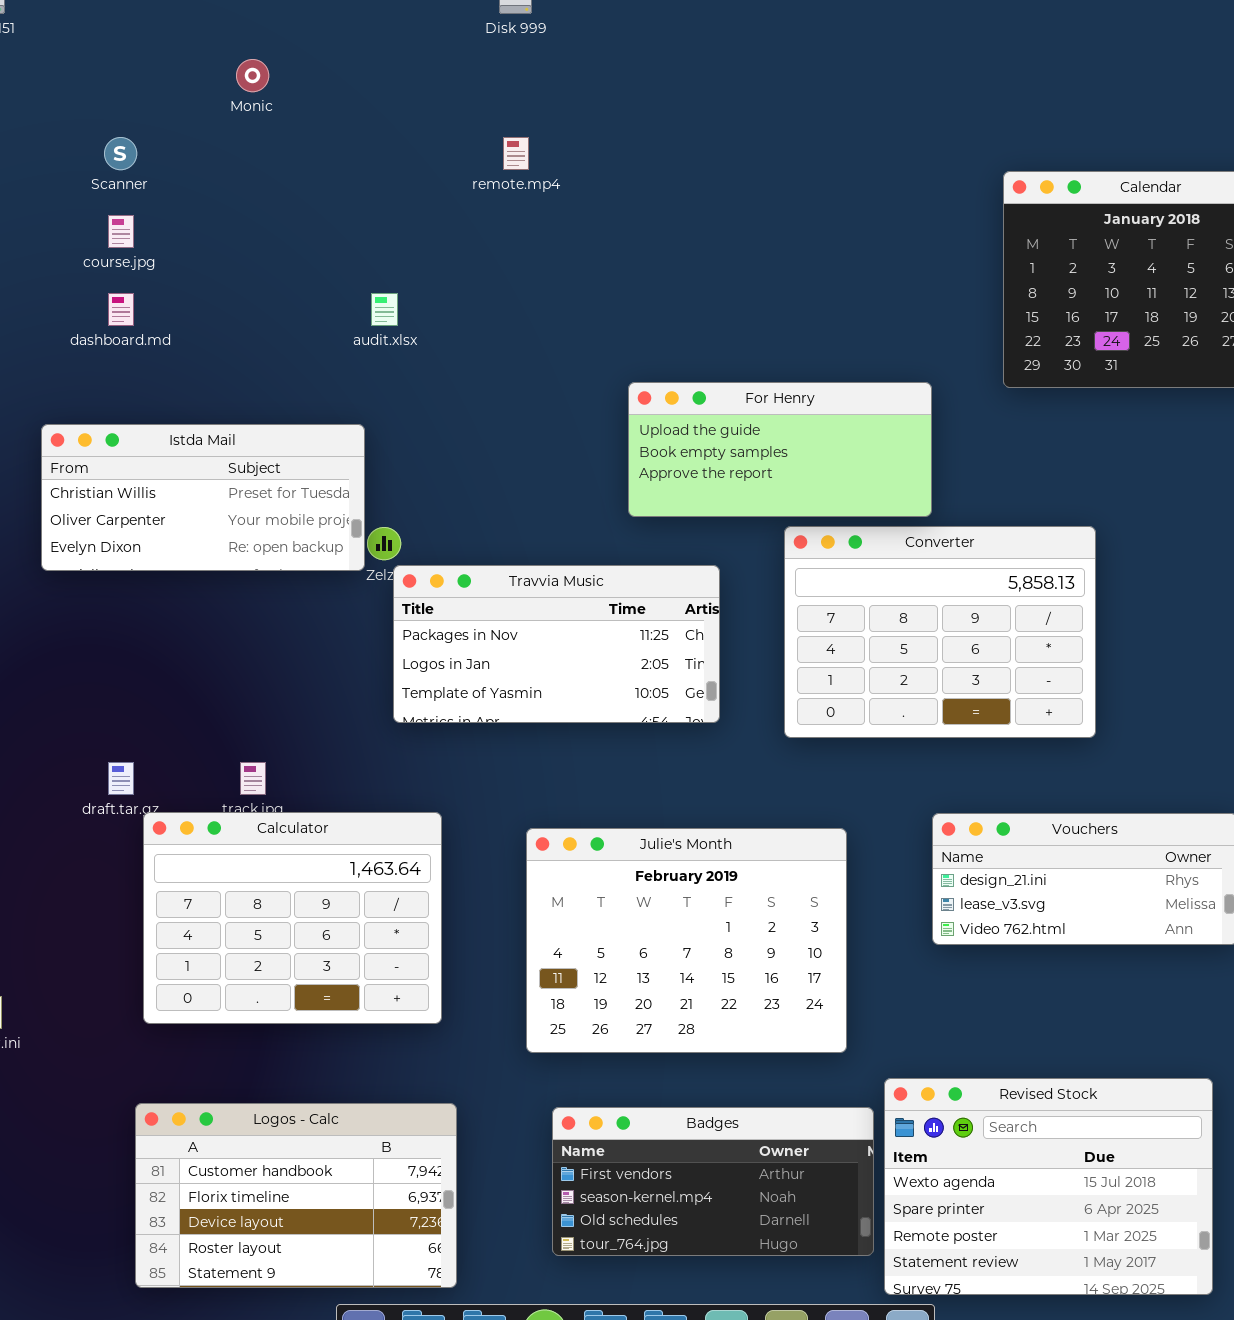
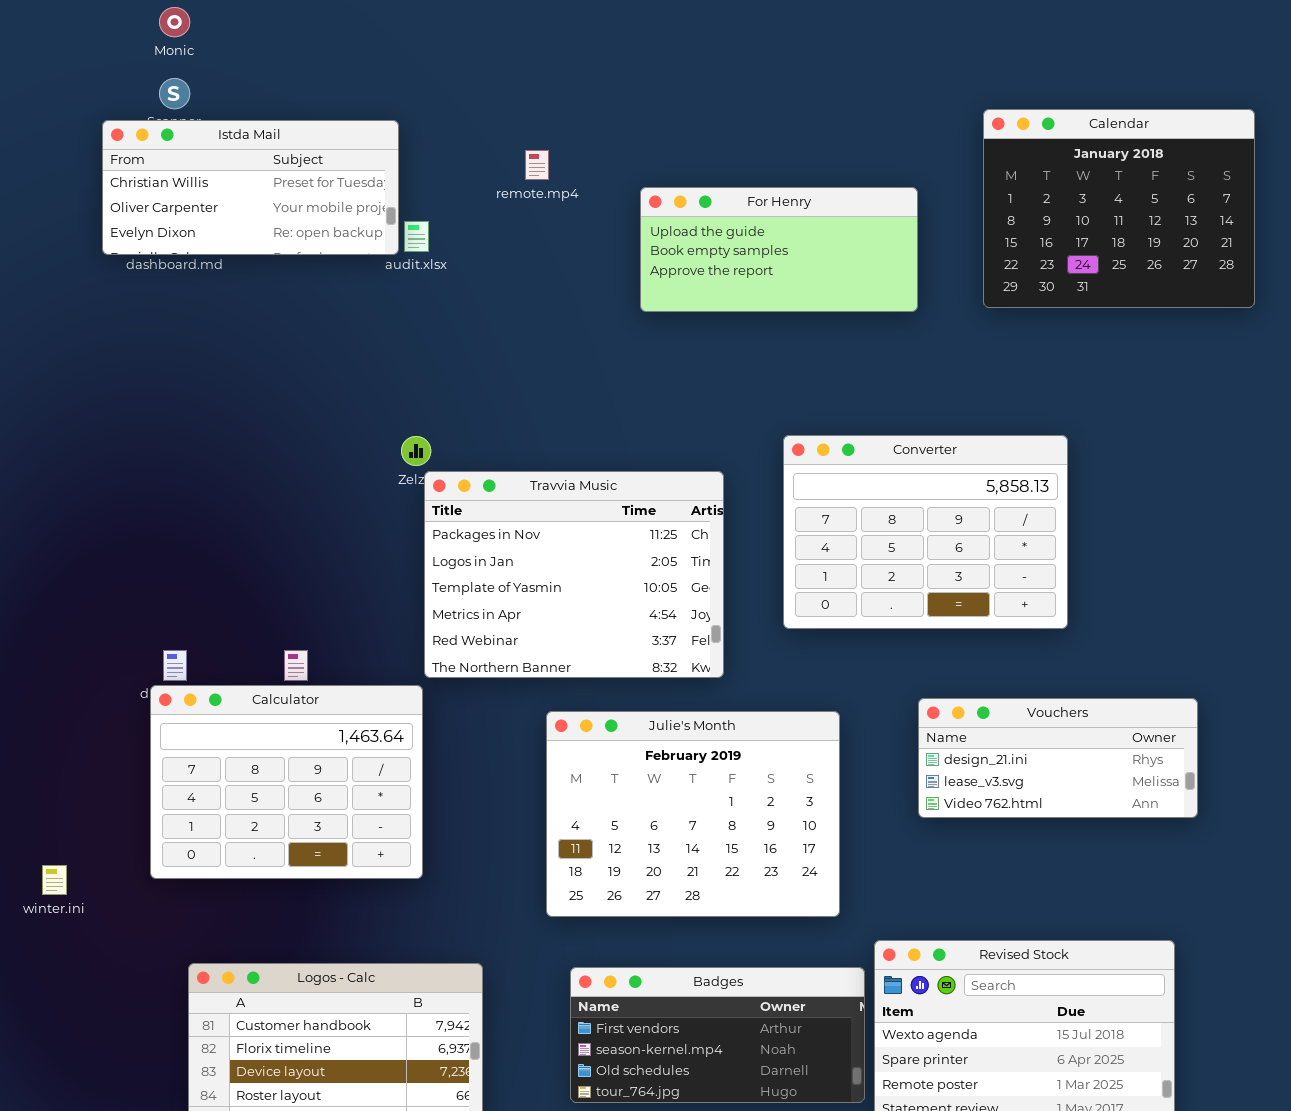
Monic: [236,59,269,92] -> [159,7,190,37], moved
remote.mp4: [503,137,529,170] -> [525,150,549,180], moved
For Henry: [628,382,932,517] -> [640,187,918,312], moved
Istda Mail: [41,424,365,571] -> [102,120,399,255], moved
Travvia Music: [393,565,720,723] -> [424,471,724,678], resized
Calculator: [143,812,442,1024] -> [150,685,423,879], moved

